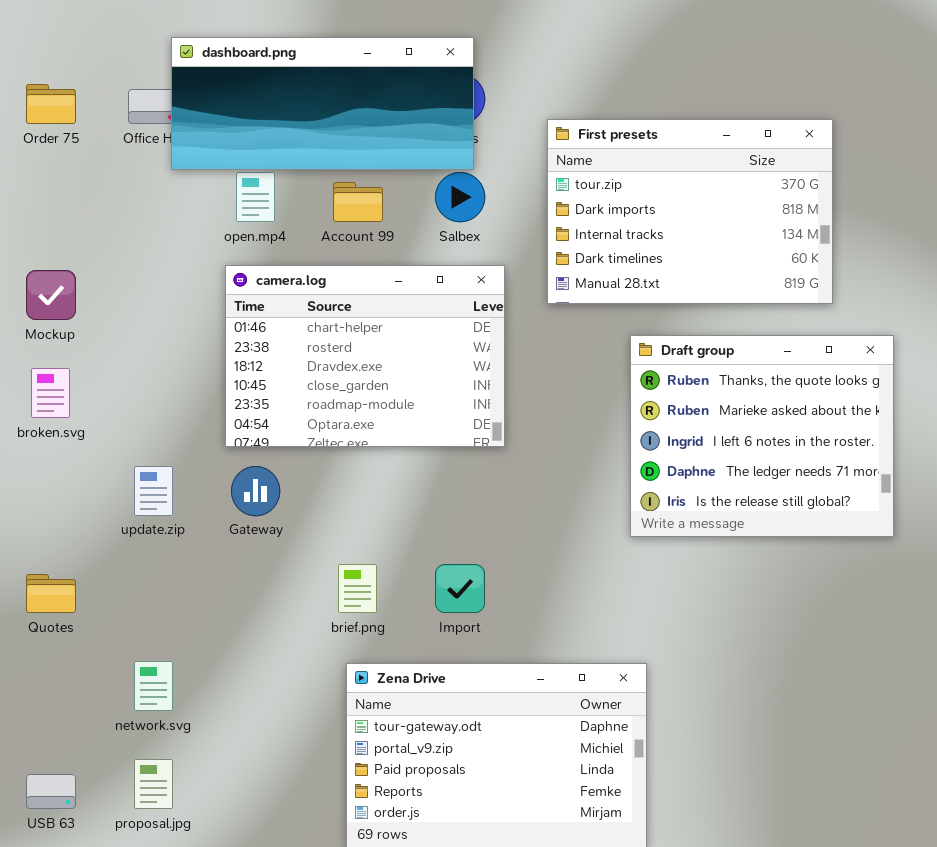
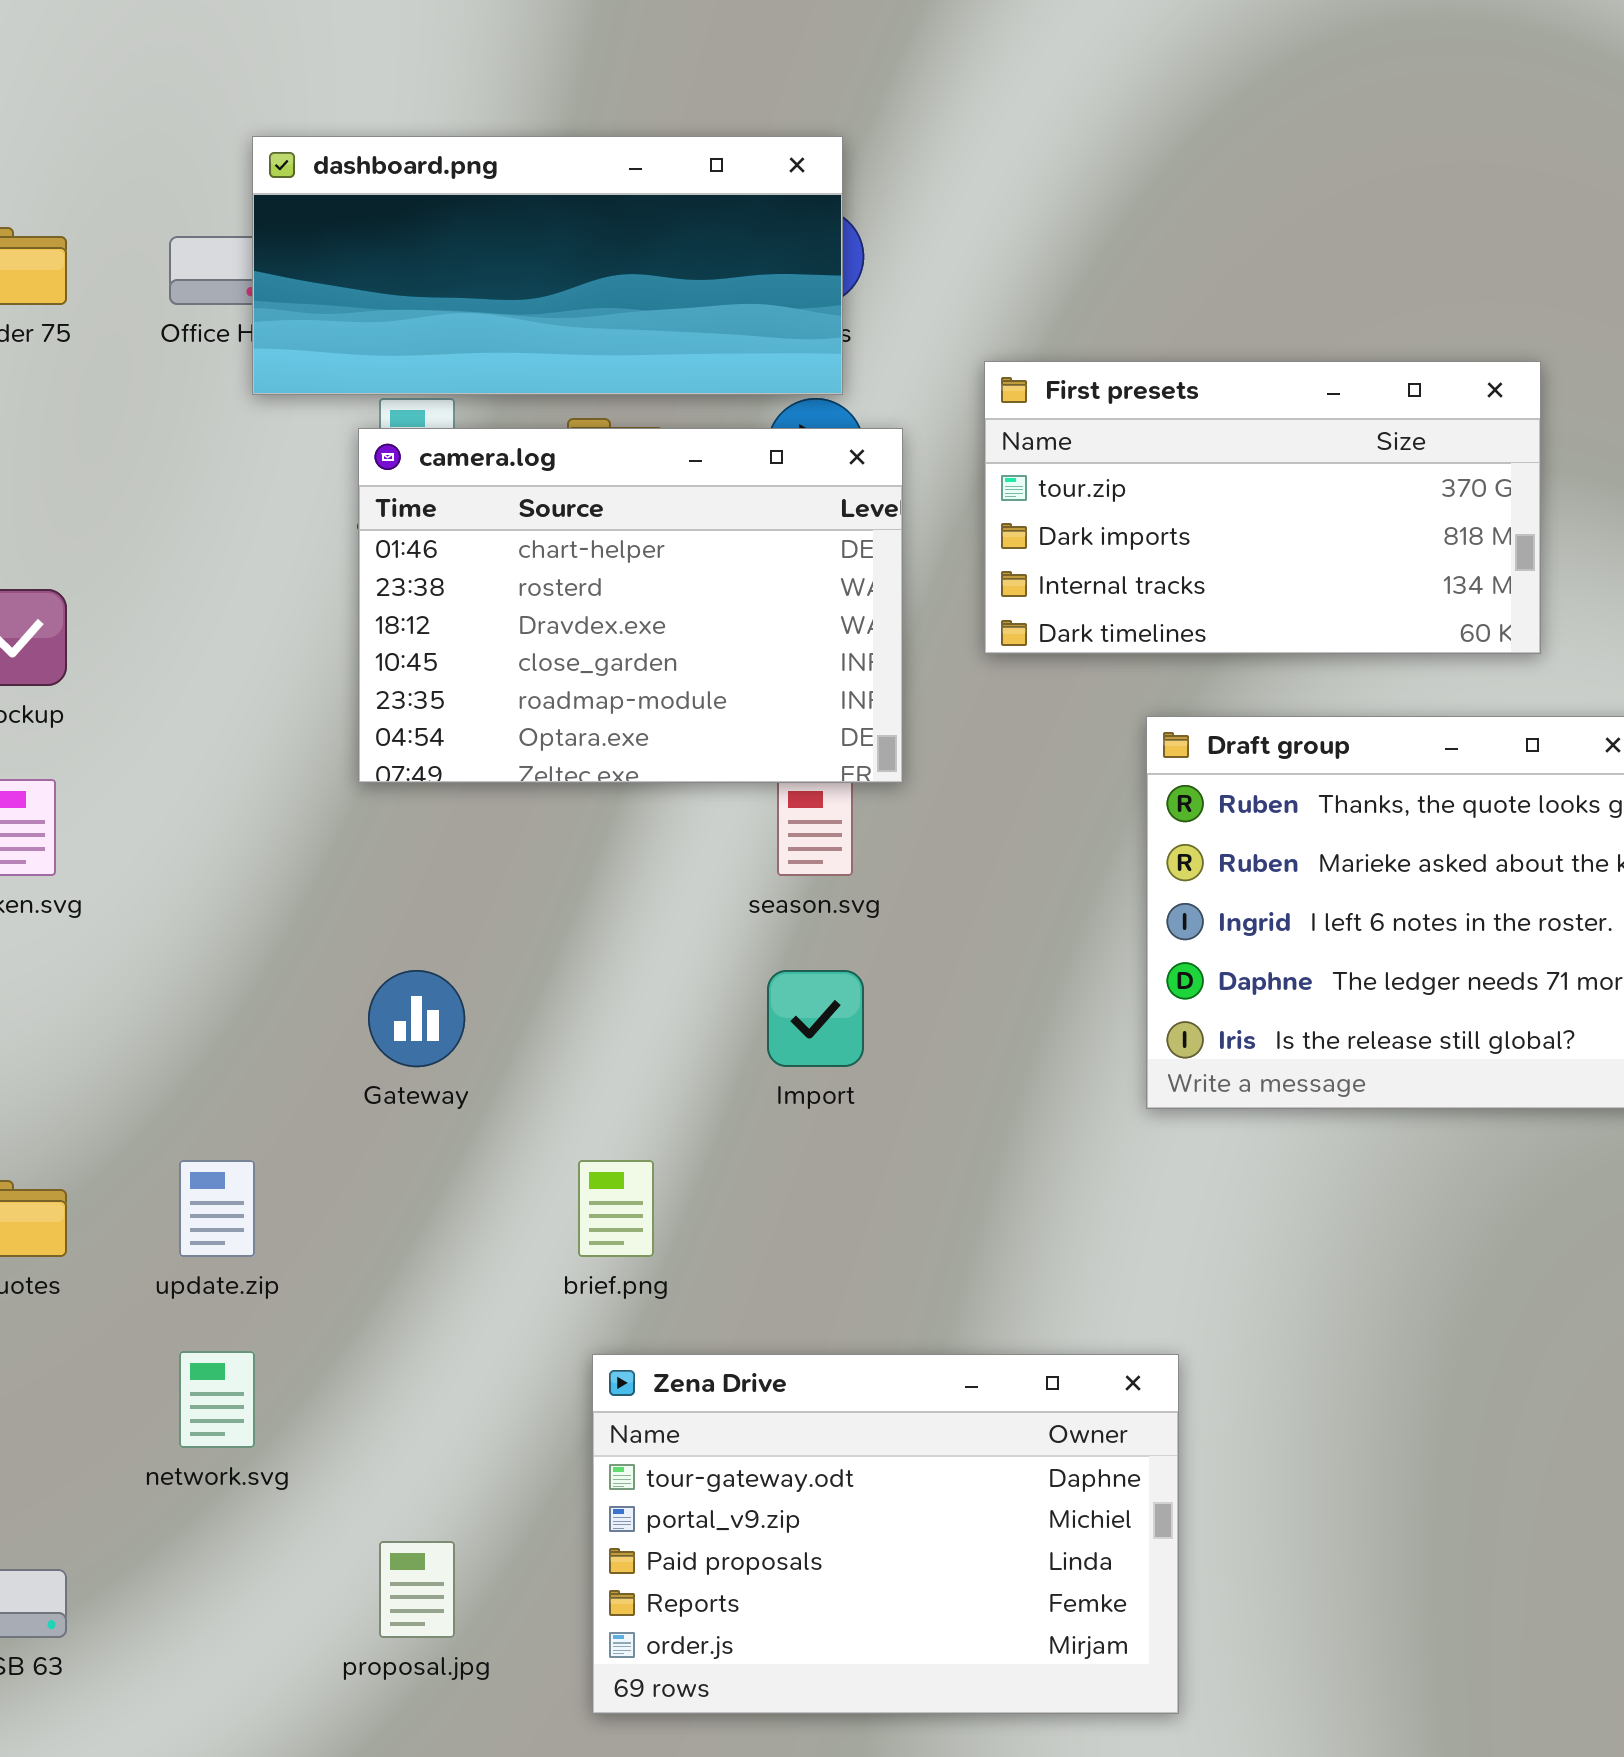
First presets: [547,119,833,304] -> [984,361,1541,654], resized
camera.log: [225,265,505,447] -> [358,428,903,783], moved
update.zip: [134,466,173,516] -> [179,1160,255,1257], moved
Import: [435,564,485,613] -> [767,970,864,1067], moved
proposal.jpg: [134,759,173,809] -> [379,1541,455,1638], moved

